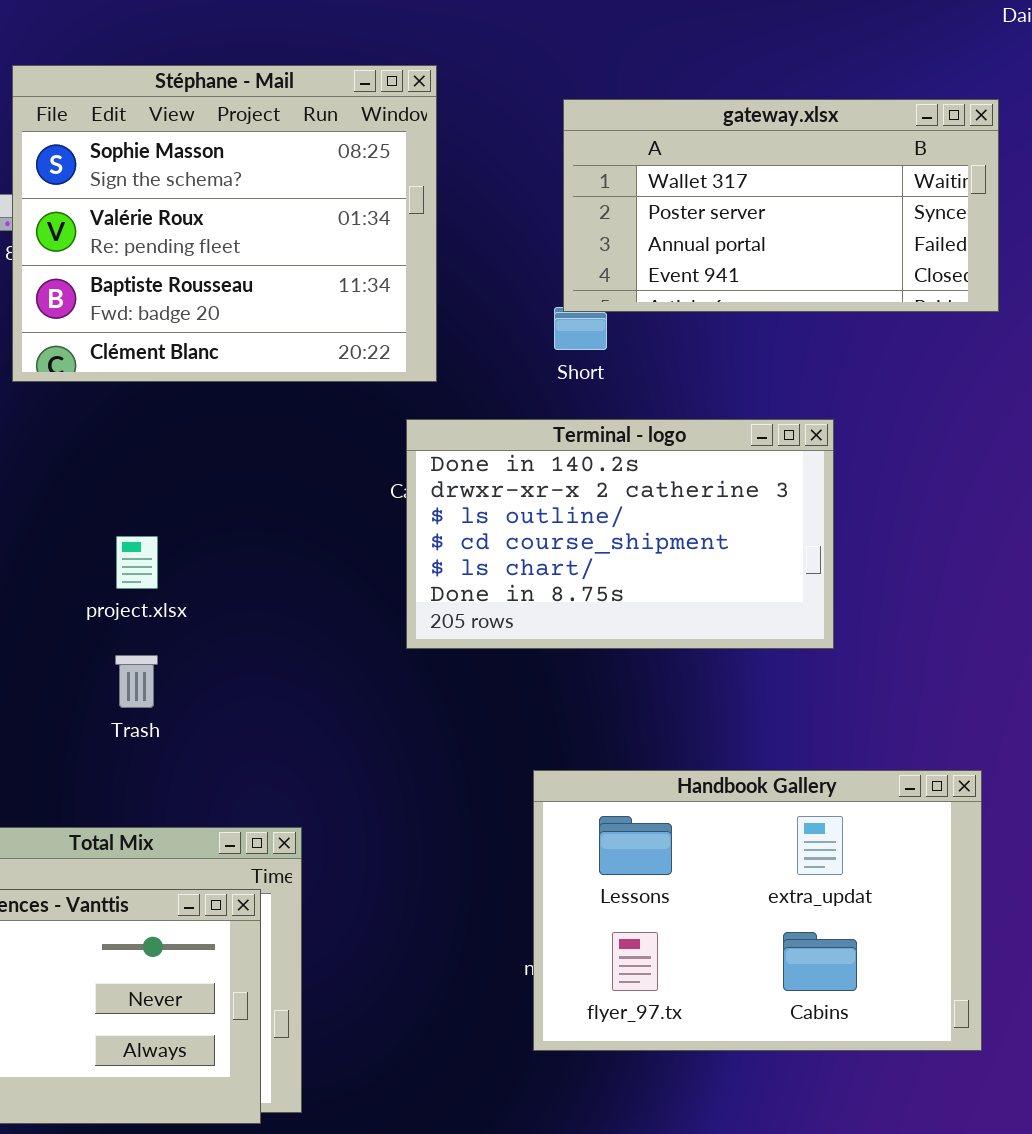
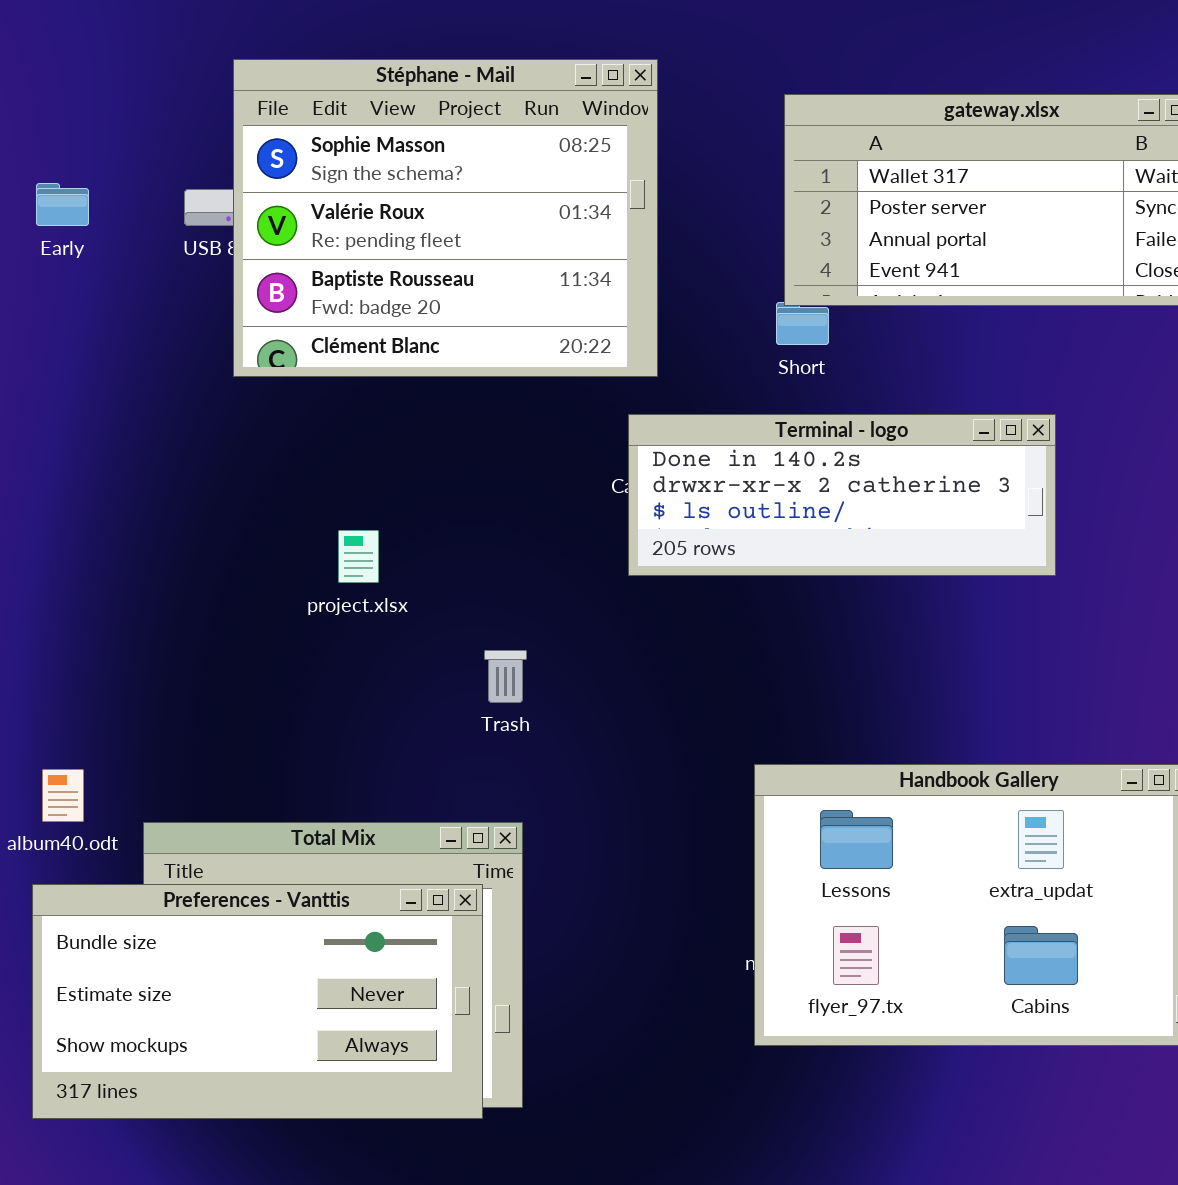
Terminal - logo: [406,419,834,649] -> [628,414,1056,576], resized
Trash: [115,655,158,708] -> [484,650,527,703], moved

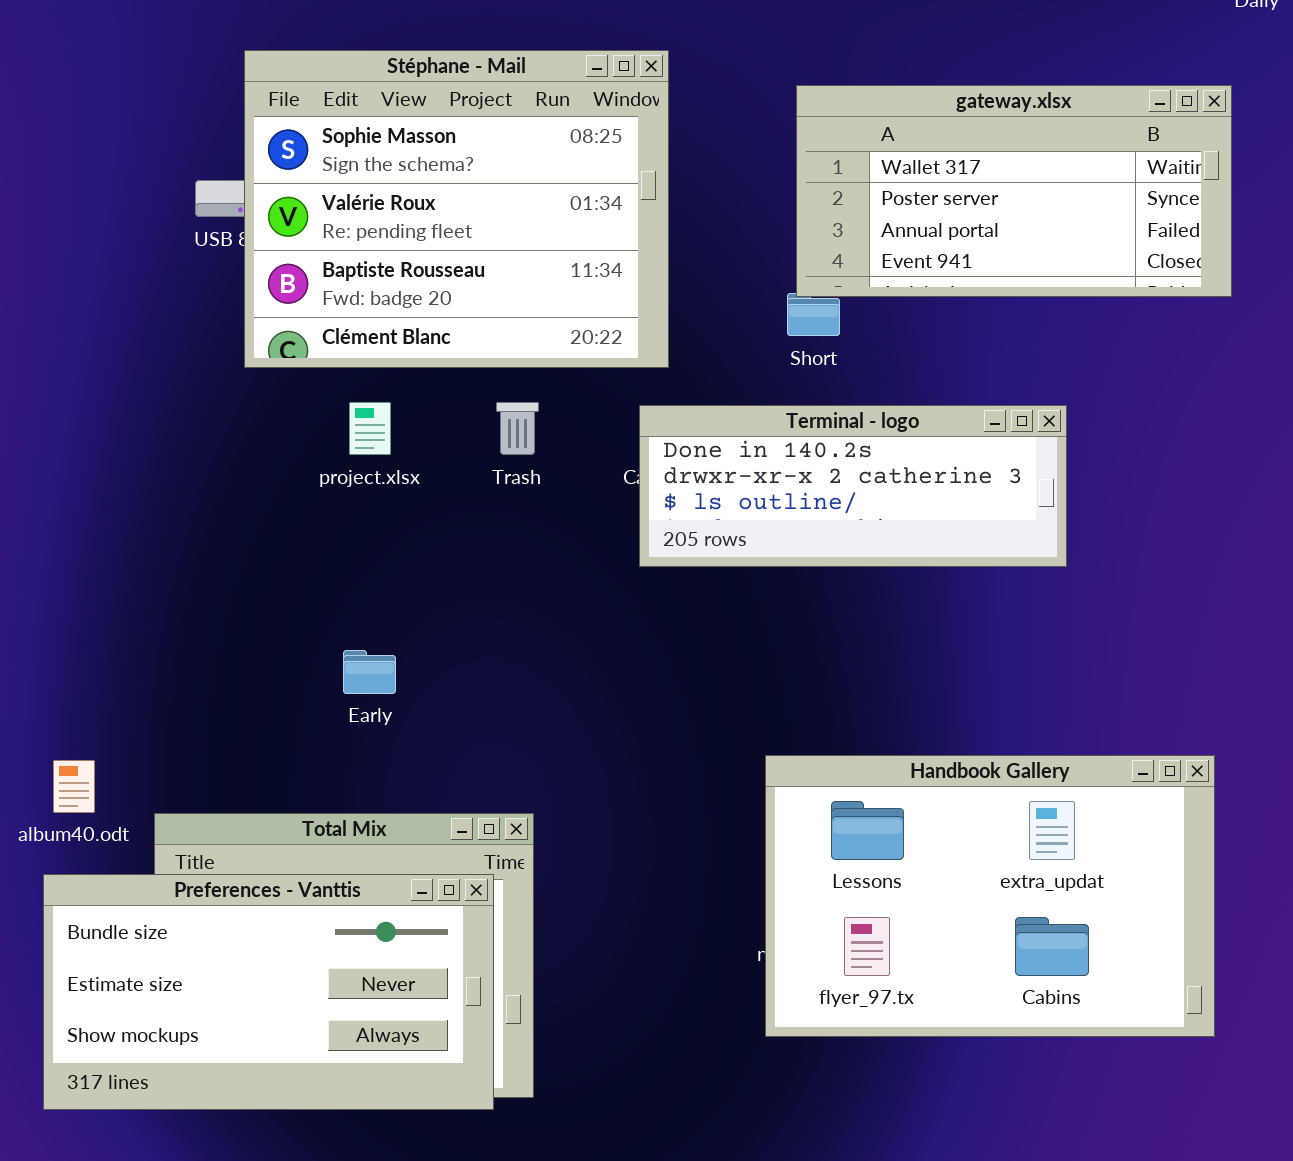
Early: [36,183,89,226] -> [343,650,396,694], moved
project.xlsx: [338,530,379,583] -> [349,402,391,455], moved
Trash: [484,650,527,703] -> [496,402,539,455], moved

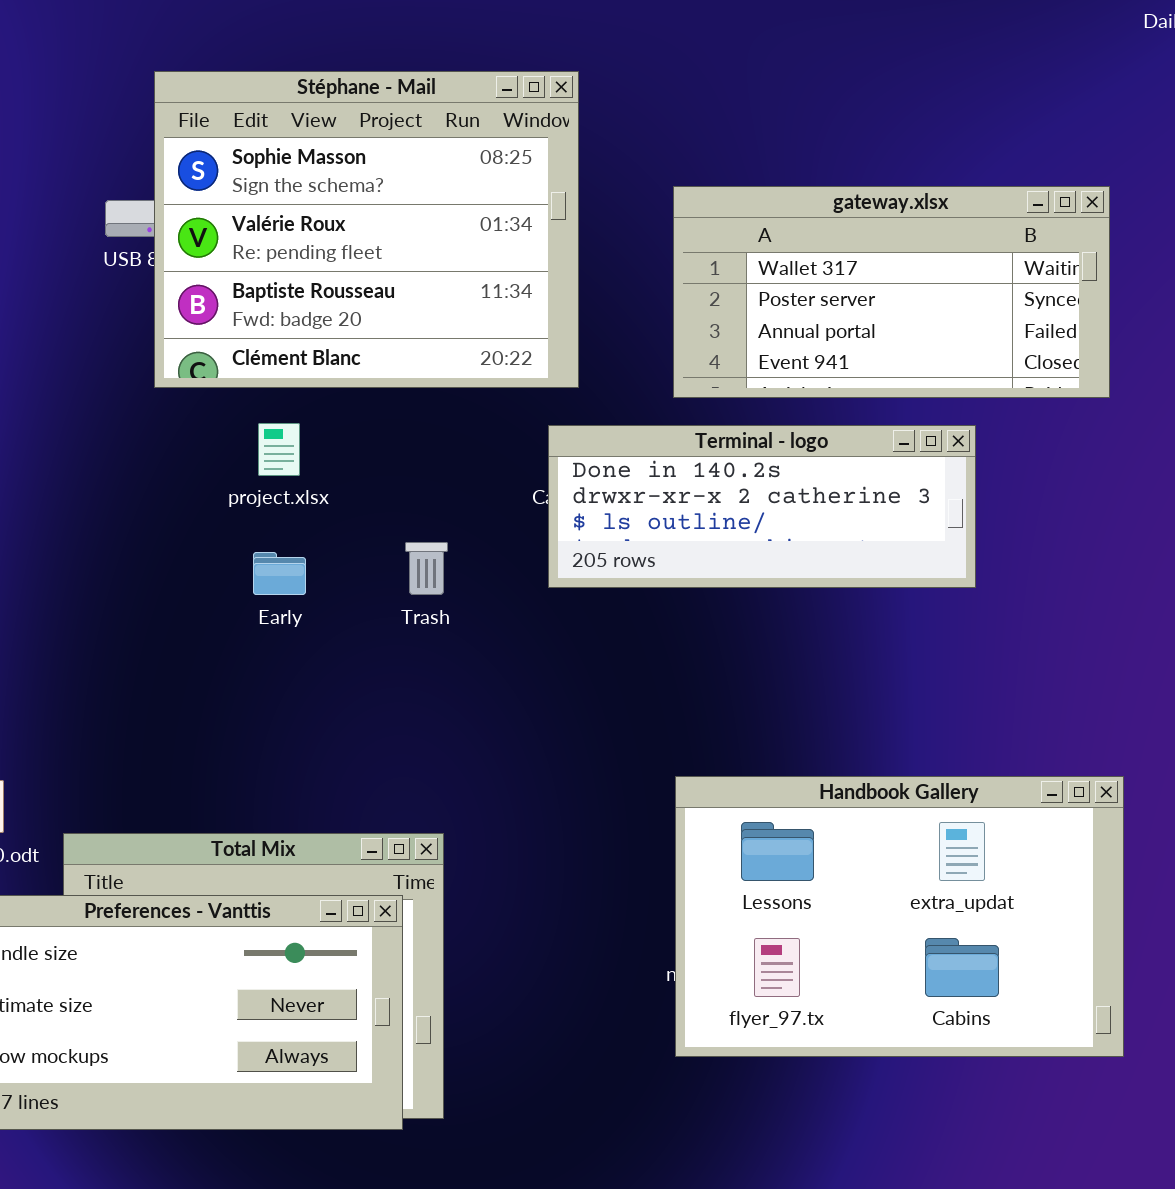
gateway.xlsx: [796,85,1232,297] -> [673,186,1110,398], moved
Trash: [496,402,539,455] -> [405,542,448,595], moved
Early: [343,650,396,694] -> [253,552,306,595], moved

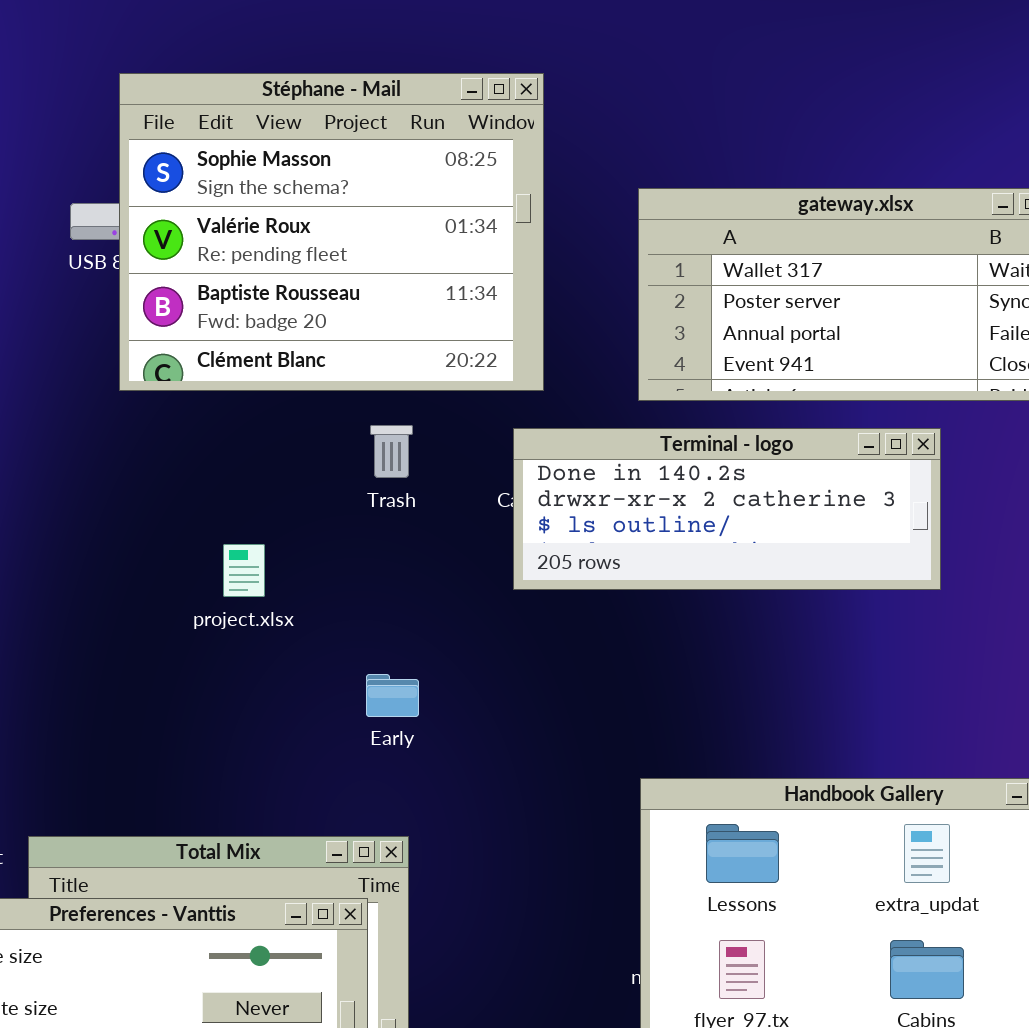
project.xlsx: [258,423,300,476] -> [223,544,265,597], moved
Trash: [405,542,448,595] -> [370,425,413,478], moved
Early: [253,552,306,595] -> [366,674,419,717], moved

